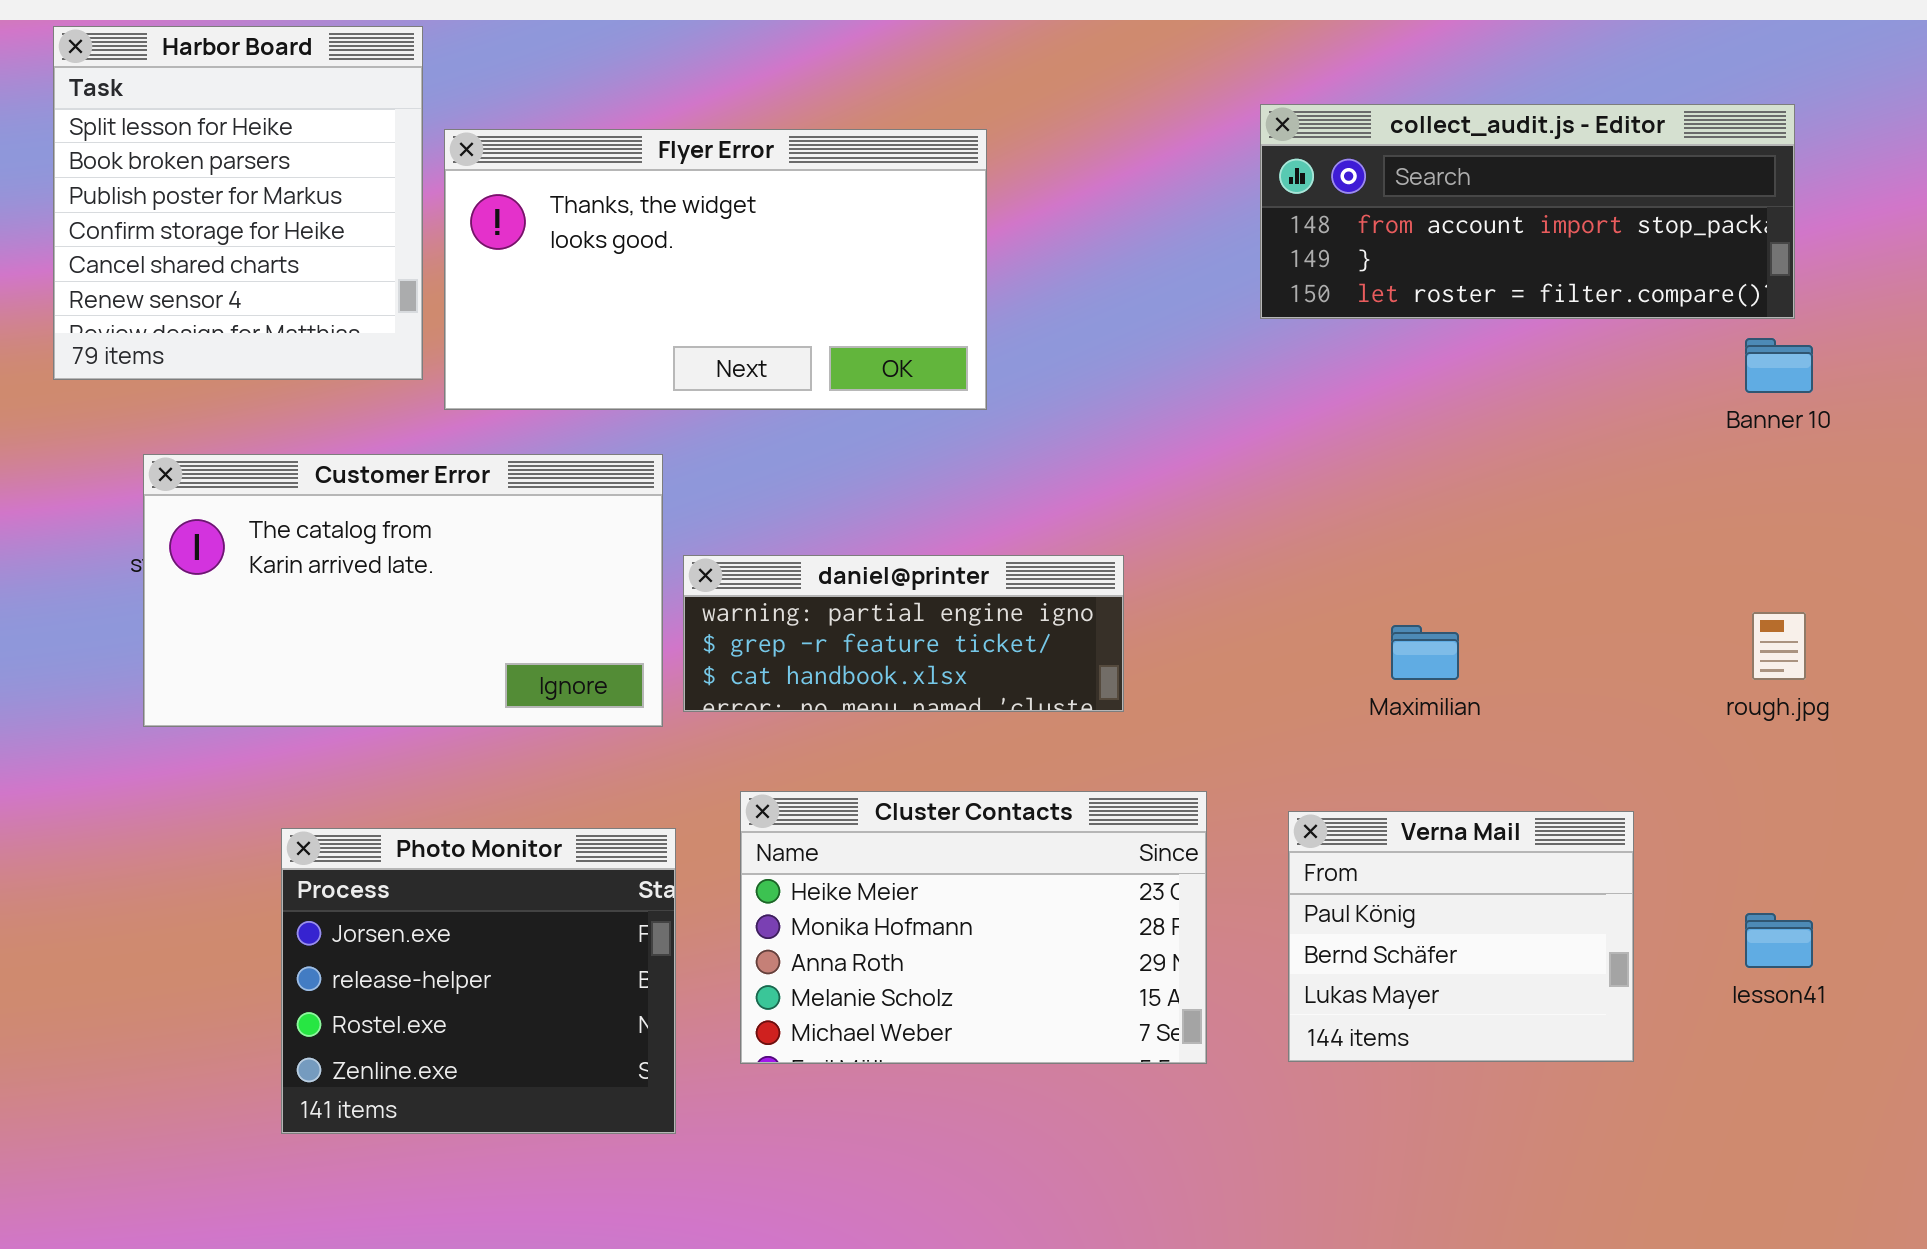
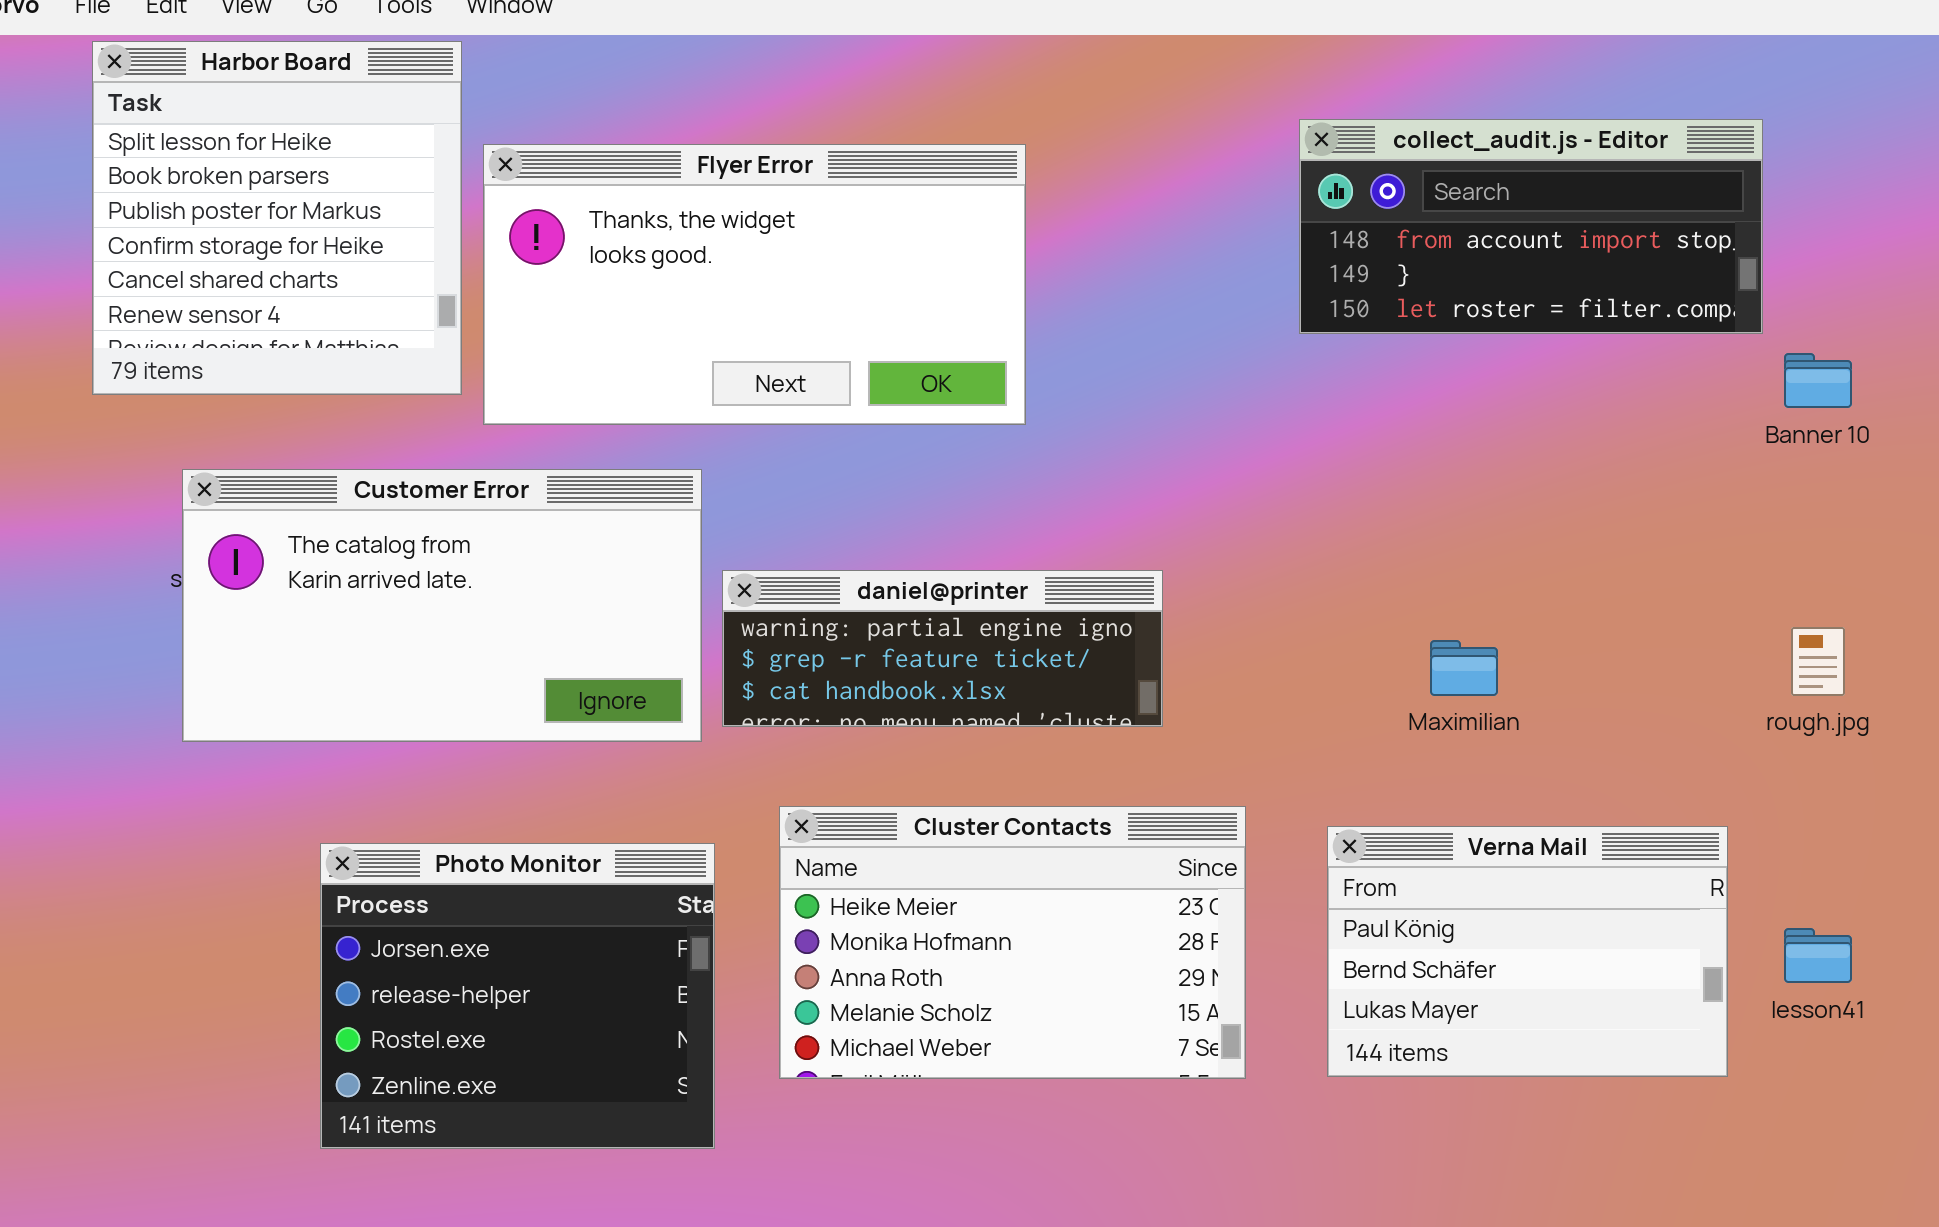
collect_audit.js - Editor: [1260,104,1795,319] -> [1299,119,1763,334], resized
Verna Mail: [1288,811,1634,1062] -> [1327,826,1728,1077], resized

